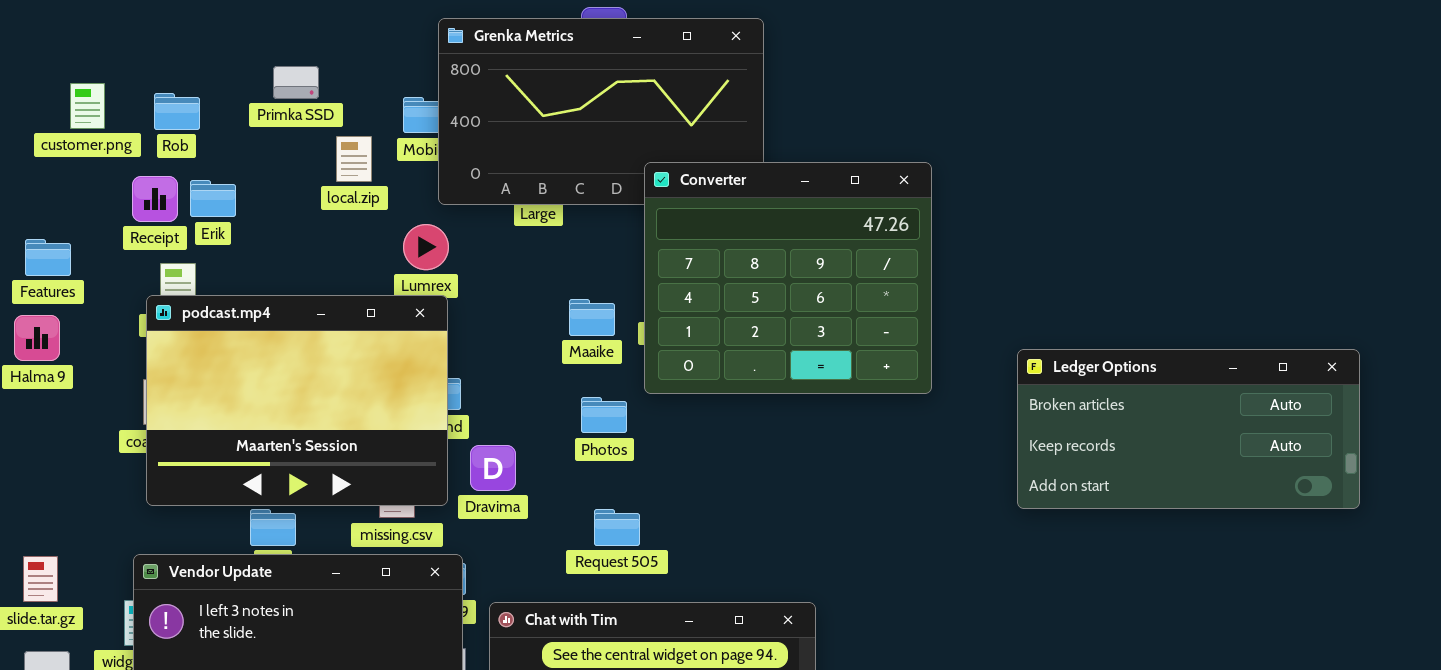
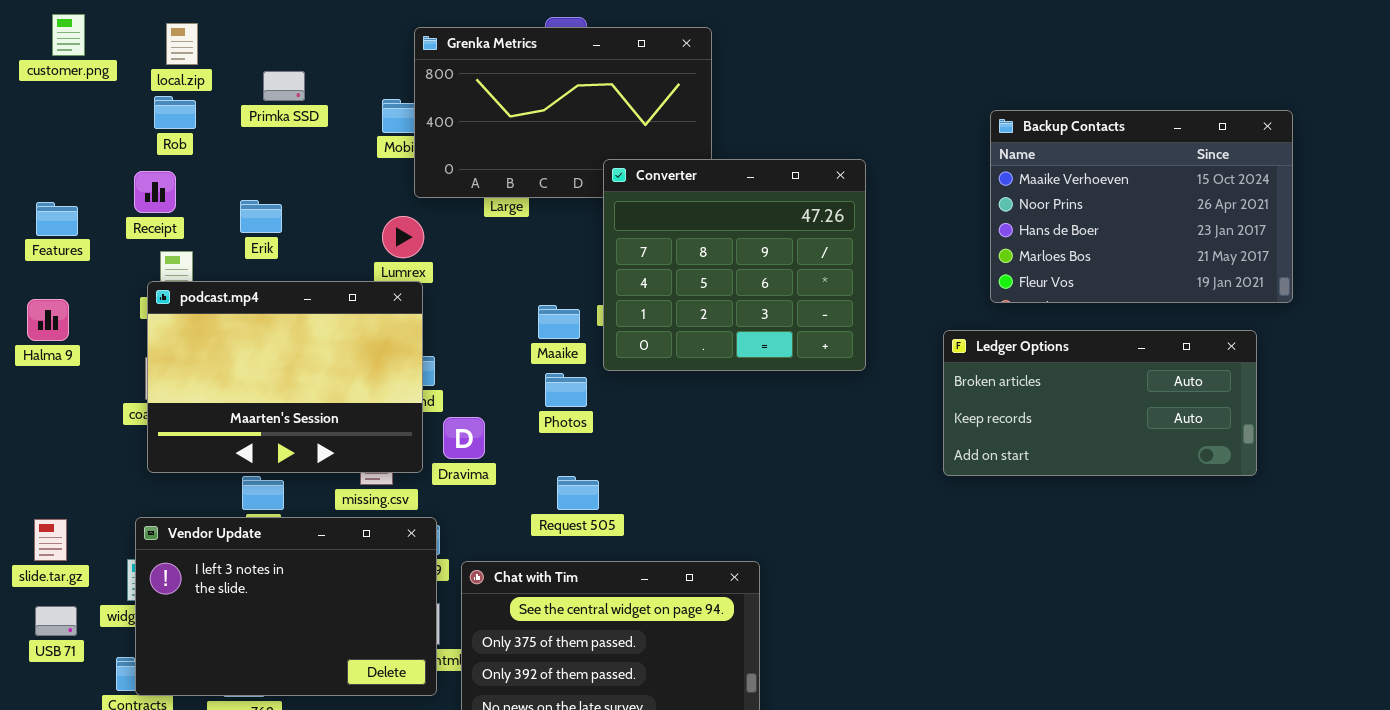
customer.png: [70,83,105,129] -> [52,14,85,56], moved
Backup Contacts: none -> [990,110,1293,303], opened
local.zip: [336,136,372,182] -> [166,23,198,65], moved
Erik: [190,180,236,217] -> [240,200,282,233], moved
Features: [25,239,71,276] -> [36,202,78,236], moved
Maaike: [569,299,615,336] -> [538,305,580,339], moved

